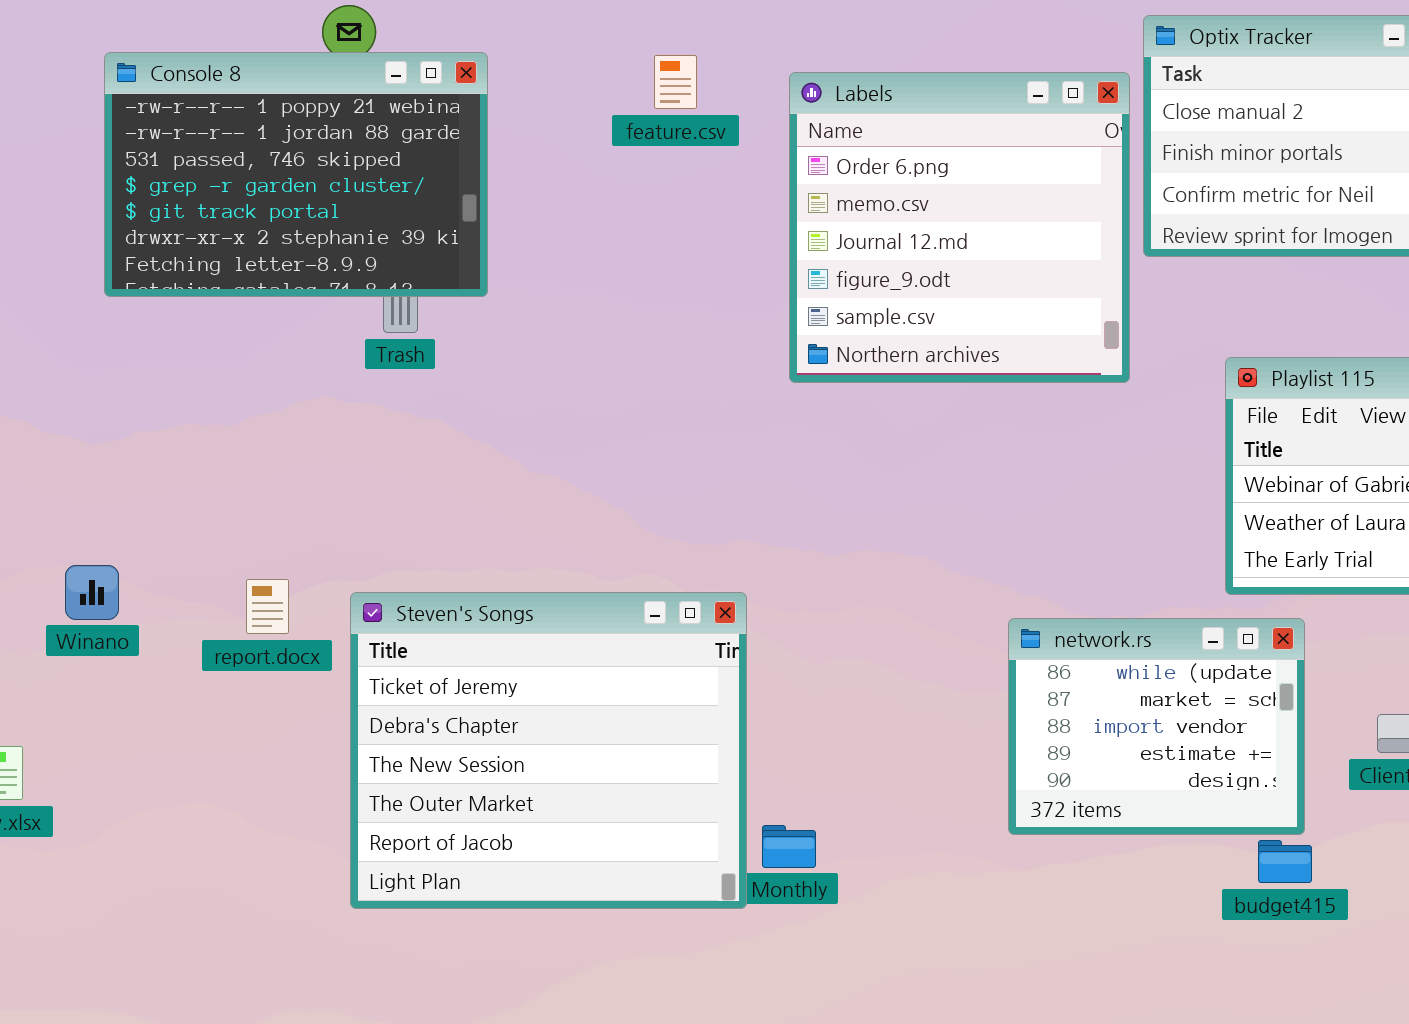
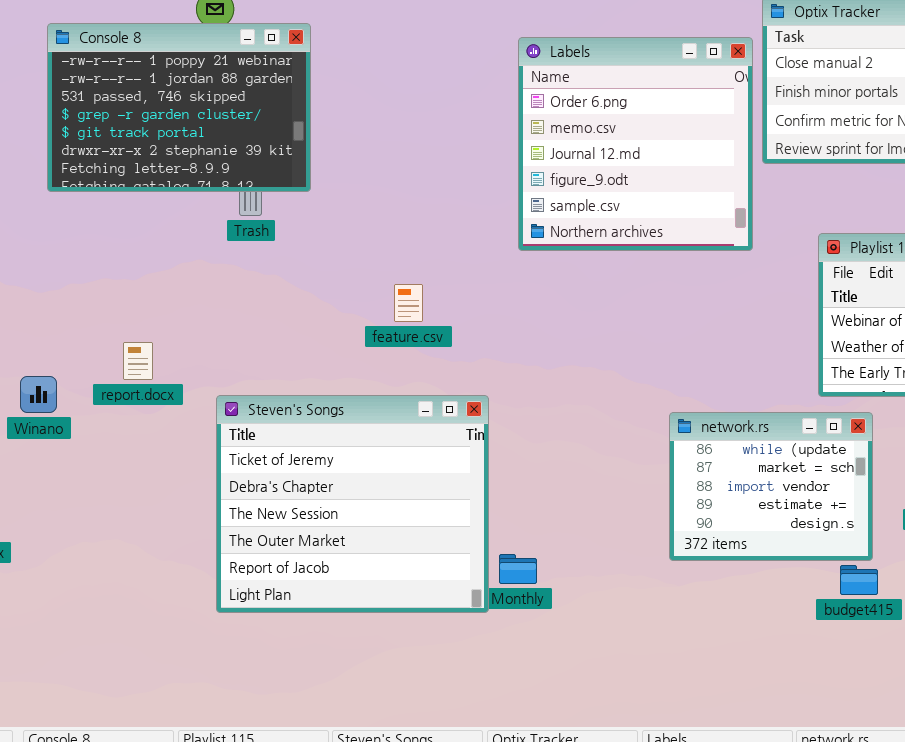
feature.csv: [654,55,697,109] -> [394,284,423,322], moved
report.docx: [246,579,289,634] -> [123,342,153,380], moved

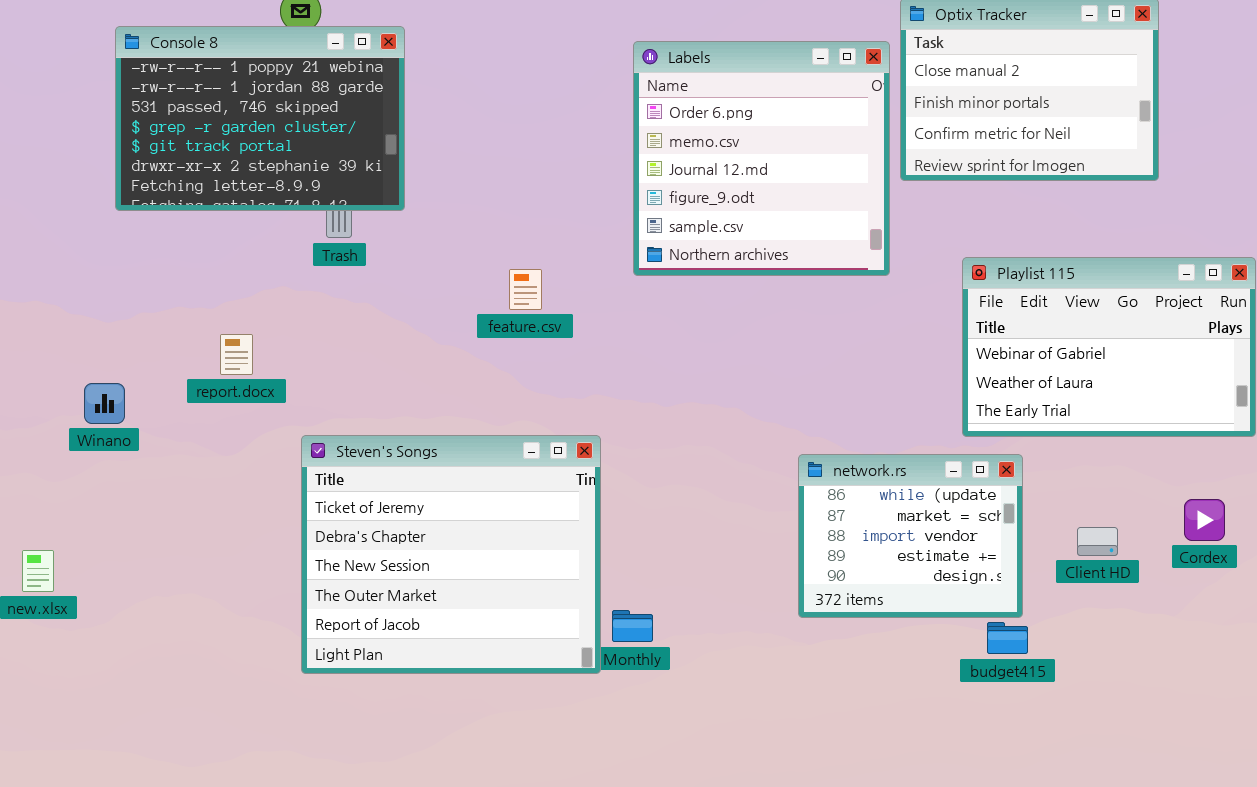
feature.csv: [394,284,423,322] -> [509,269,542,310], moved
report.docx: [123,342,153,380] -> [220,334,253,375], moved
Winano: [20,376,57,413] -> [84,383,125,424], moved

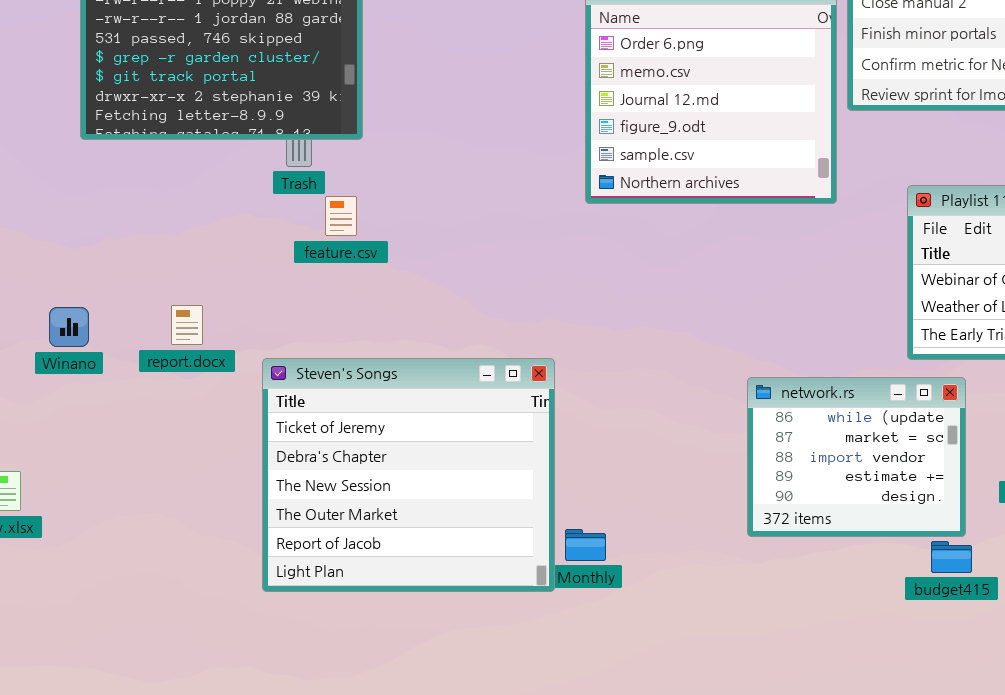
feature.csv: [509,269,542,310] -> [325,196,357,236], moved
report.docx: [220,334,253,375] -> [171,305,203,345], moved

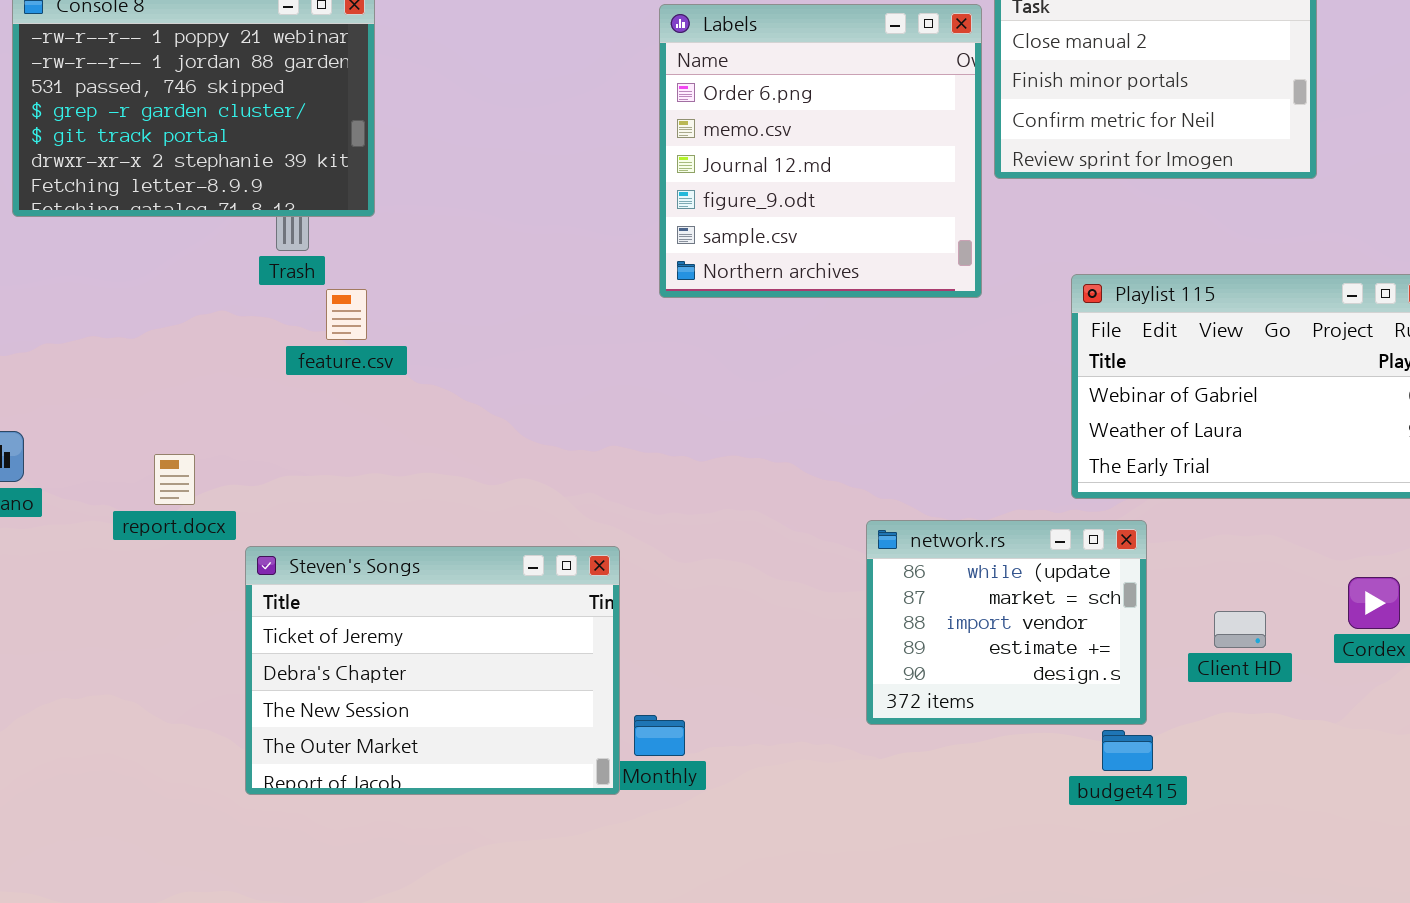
report.docx: [171,305,203,345] -> [154,454,195,505], moved
Steven's Songs: [262,358,555,592] -> [245,546,620,795], resized

